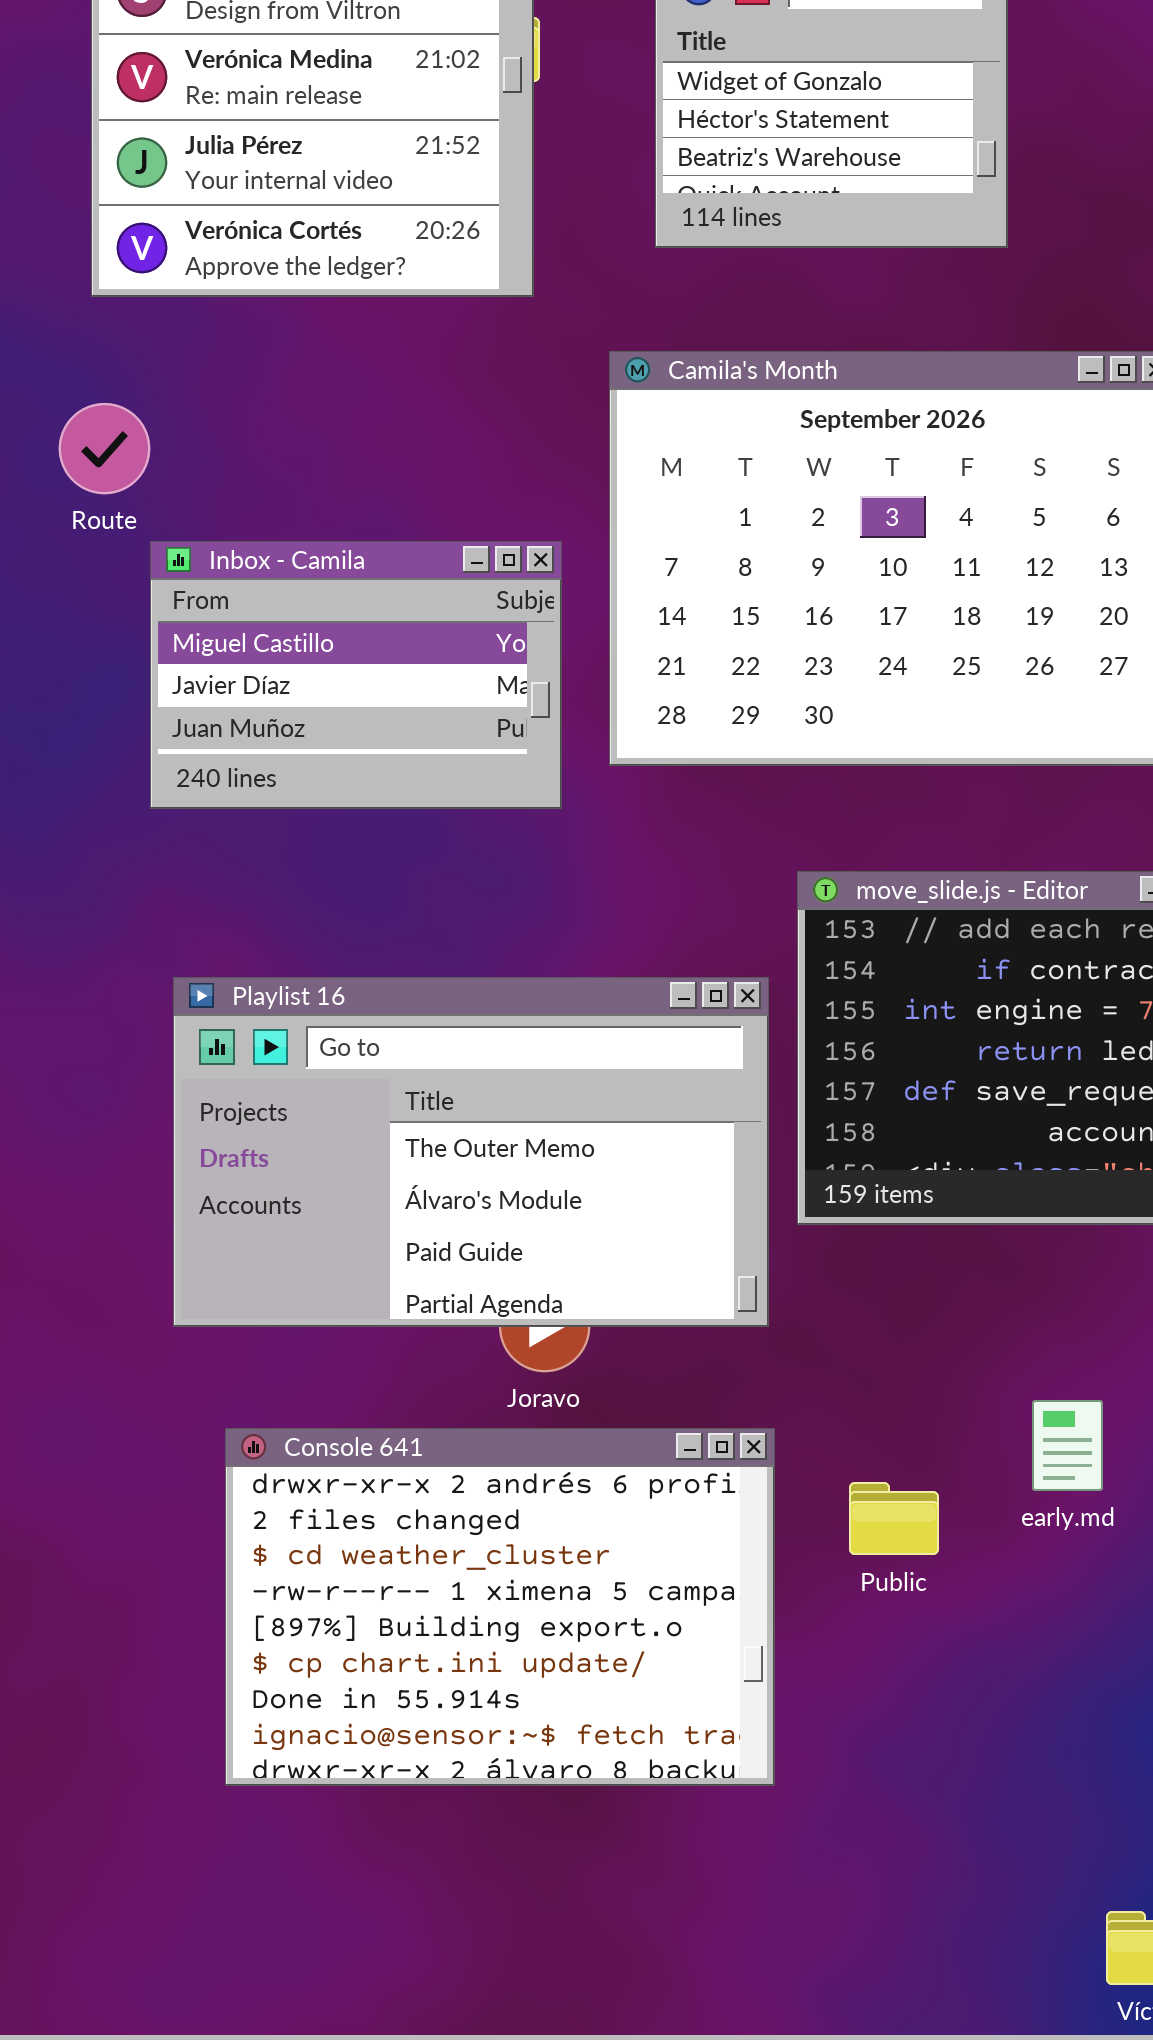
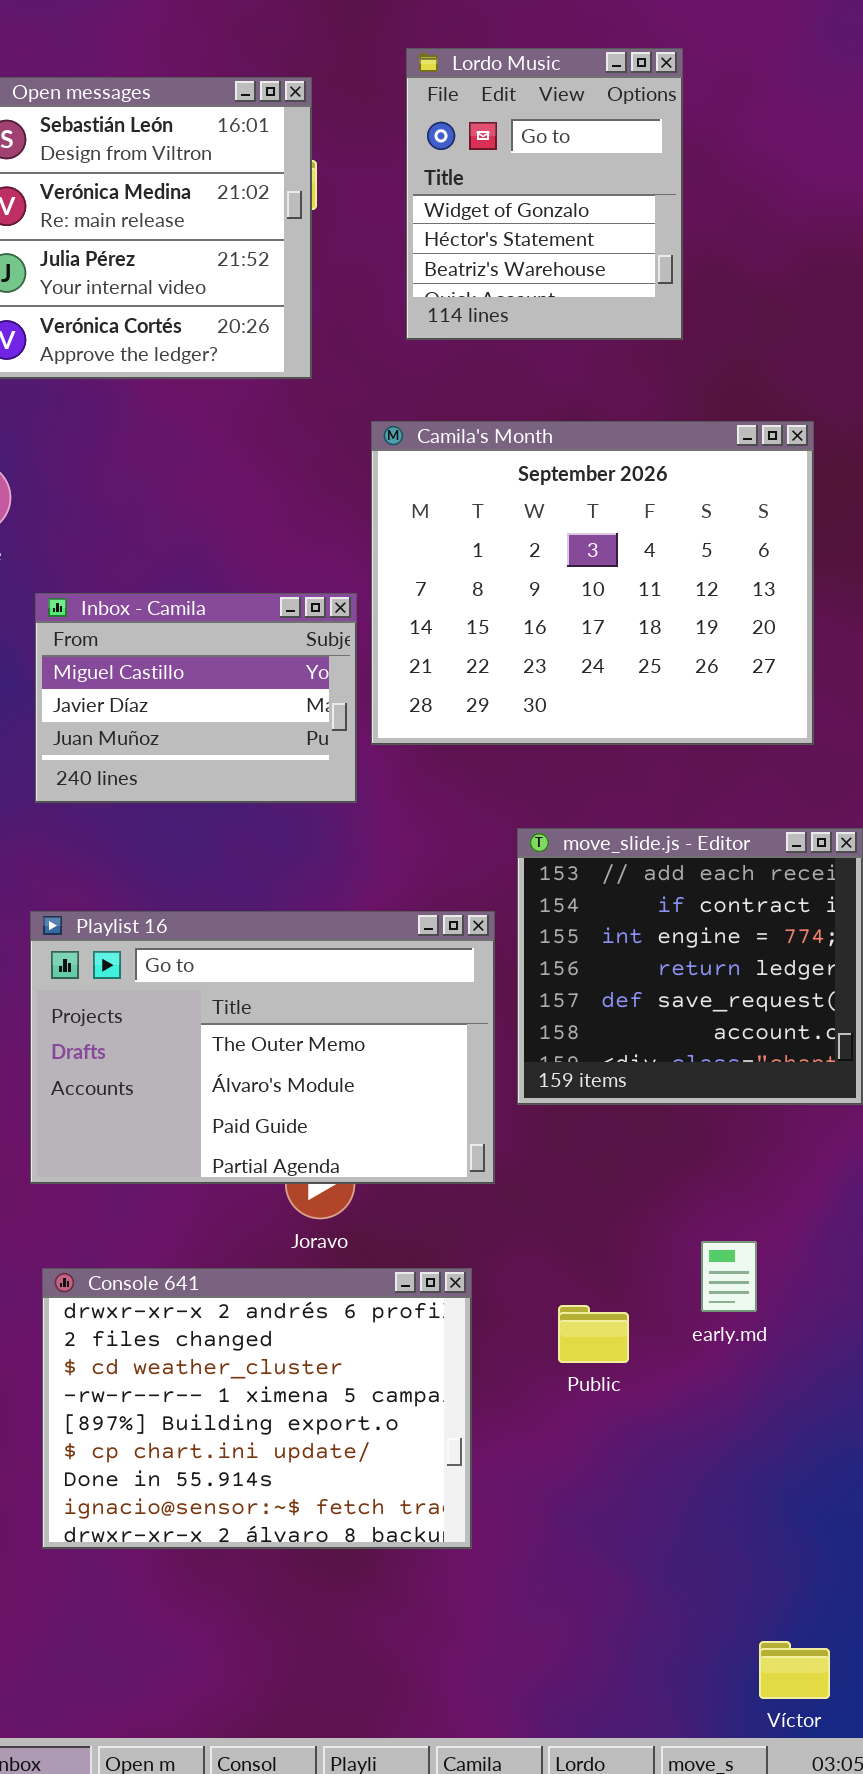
Inbox - Camila: [150,541,562,809] -> [35,593,357,803], moved
Console 641: [225,1428,775,1786] -> [42,1268,472,1549], moved

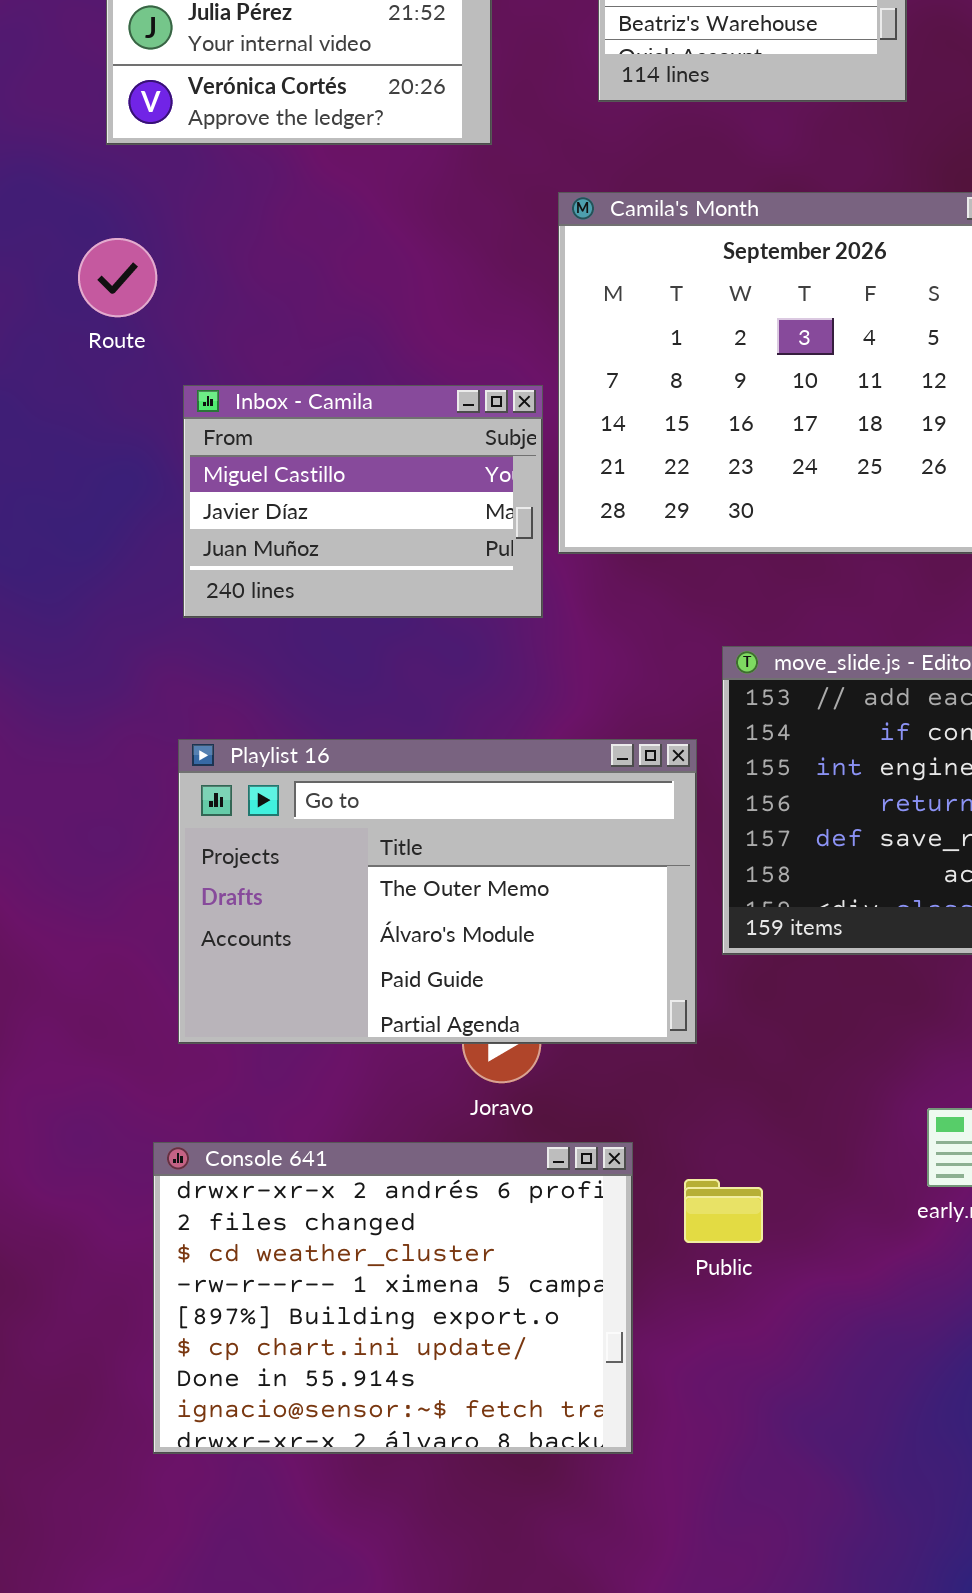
Console 641: [42,1268,472,1549] -> [153,1142,633,1454], moved
Public: [558,1305,629,1363] -> [684,1179,763,1243], moved

